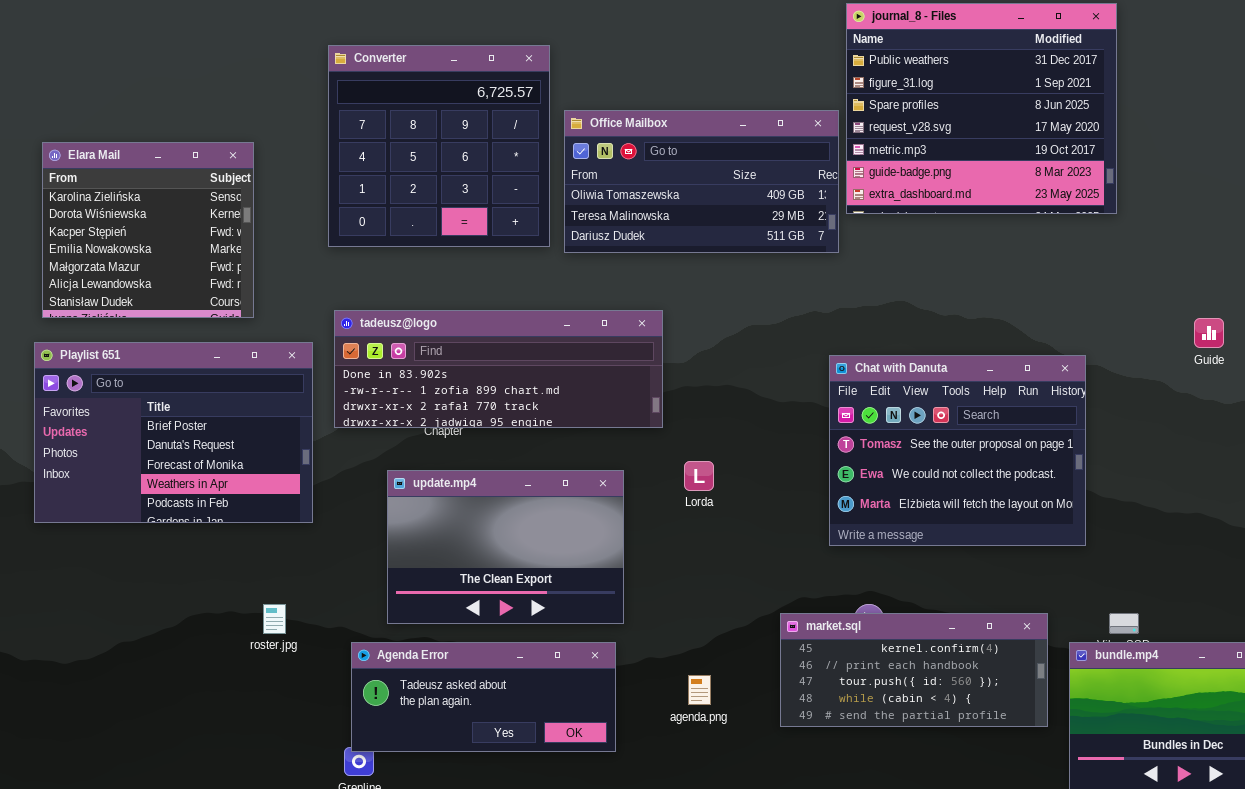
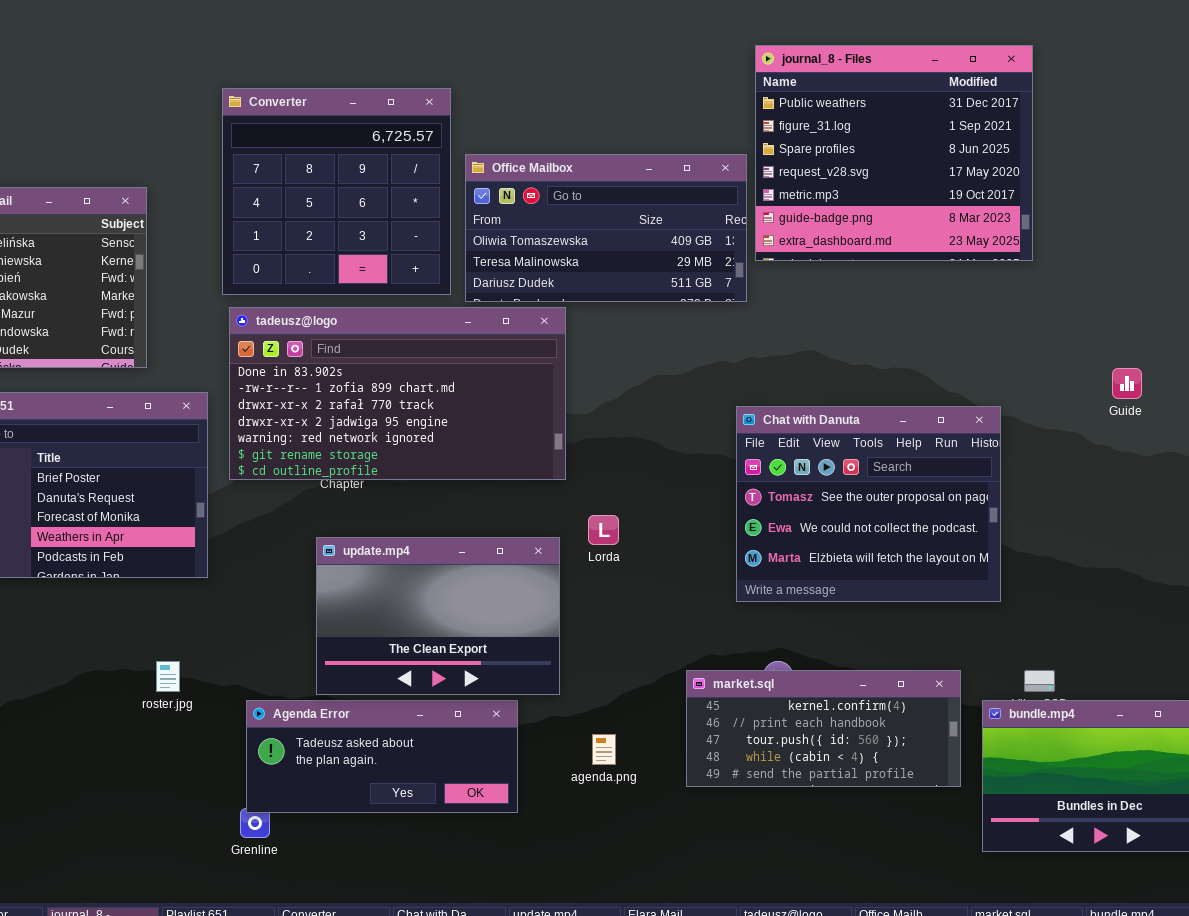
tadeusz@logo: [334,310,663,428] -> [229,307,566,480], resized
update.mp4: [387,470,624,624] -> [316,537,560,695], moved

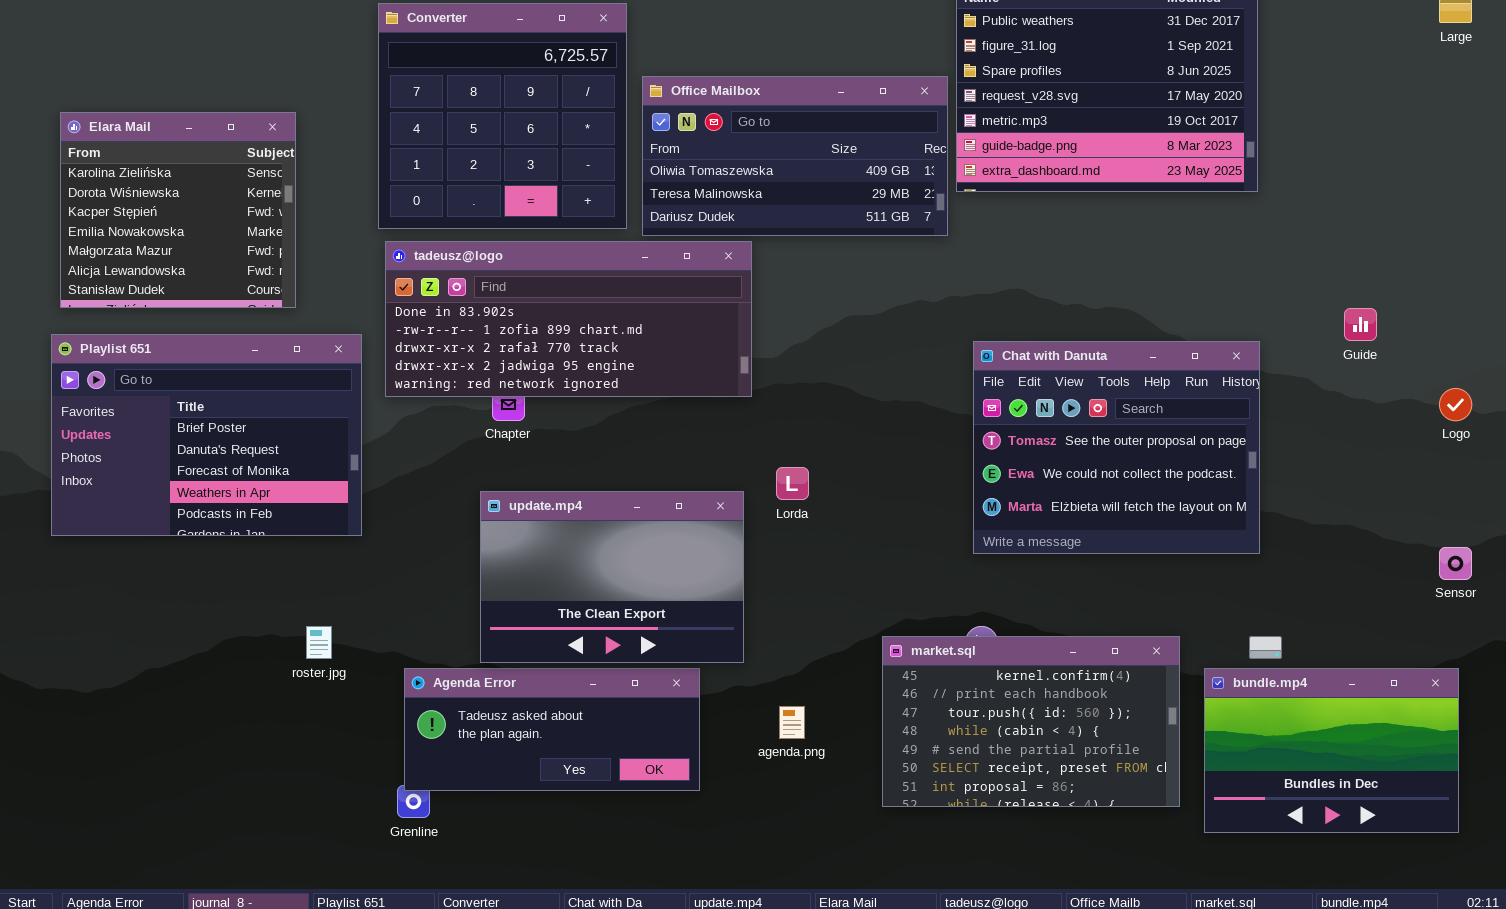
tadeusz@logo: [229,307,566,480] -> [385,241,752,397], resized
Chat with Danuta: [736,406,1001,602] -> [973,341,1260,554], moved
market.sql: [686,670,961,787] -> [882,636,1180,807], resized

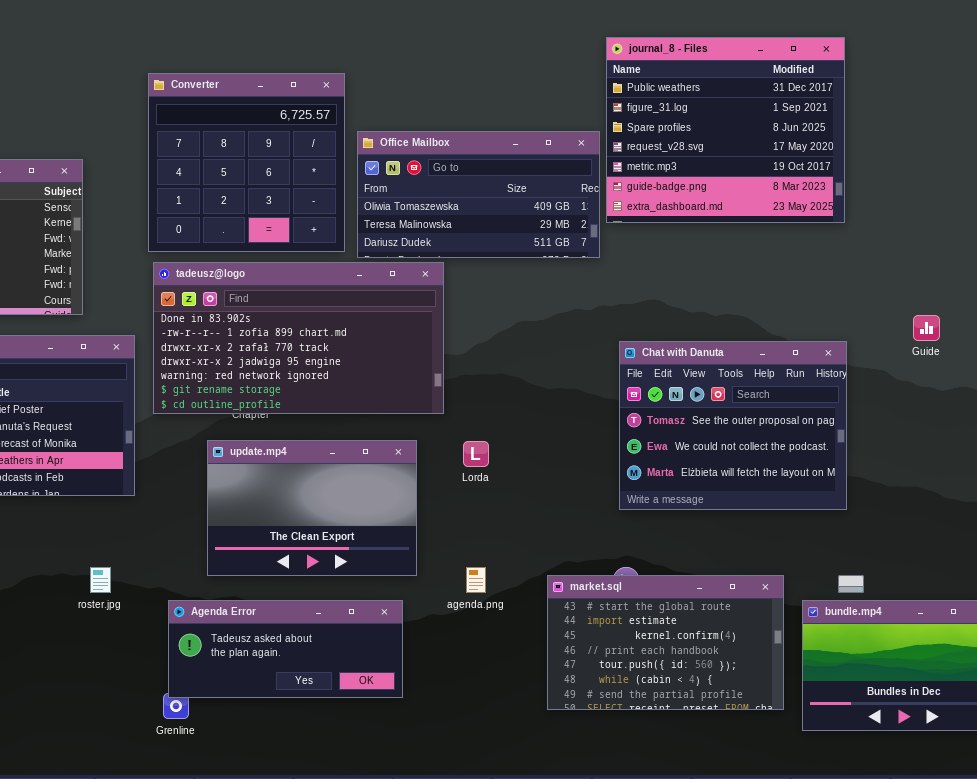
tadeusz@logo: [385,241,752,397] -> [153,262,444,414], resized
update.mp4: [480,491,744,663] -> [207,440,417,576], moved
market.sql: [882,636,1180,807] -> [547,575,784,710], scrolled up 2 rows
agenda.png: [779,706,805,739] -> [466,567,486,593], moved

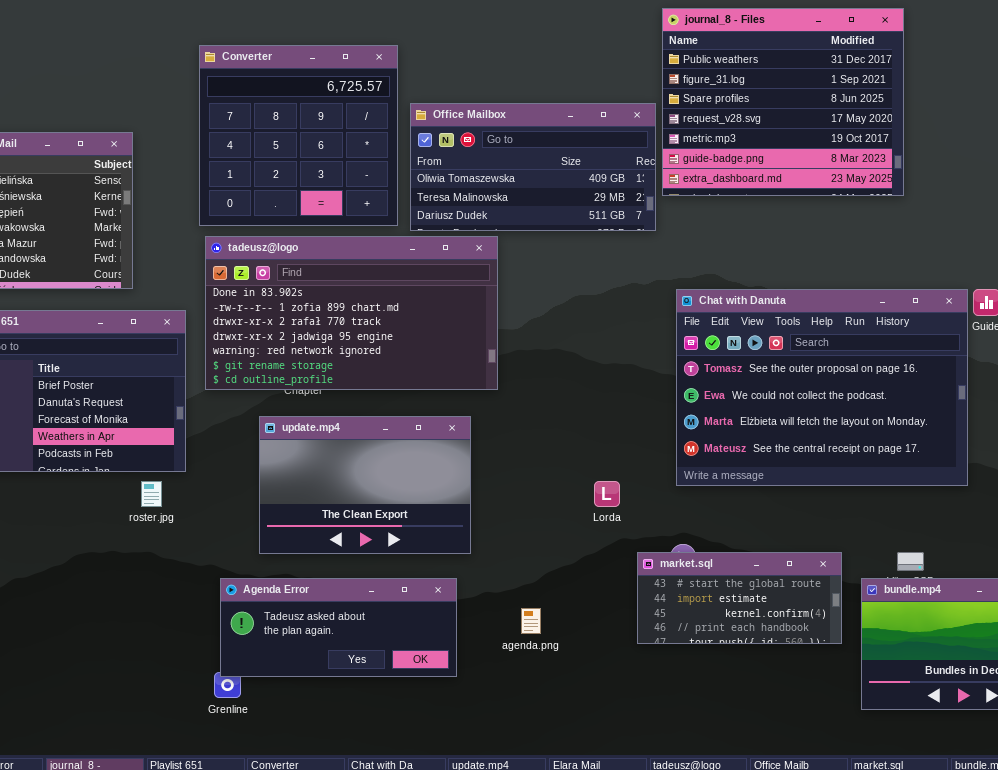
Chat with Danuta: [619,341,847,510] -> [676,289,968,486], resized
Lorda: [463,441,489,467] -> [594,481,620,507], moved
roster.jpg: [90,567,111,593] -> [141,481,162,507], moved
agenda.png: [466,567,486,593] -> [521,608,541,634], moved
market.sql: [547,575,784,710] -> [637,552,842,644], resized

